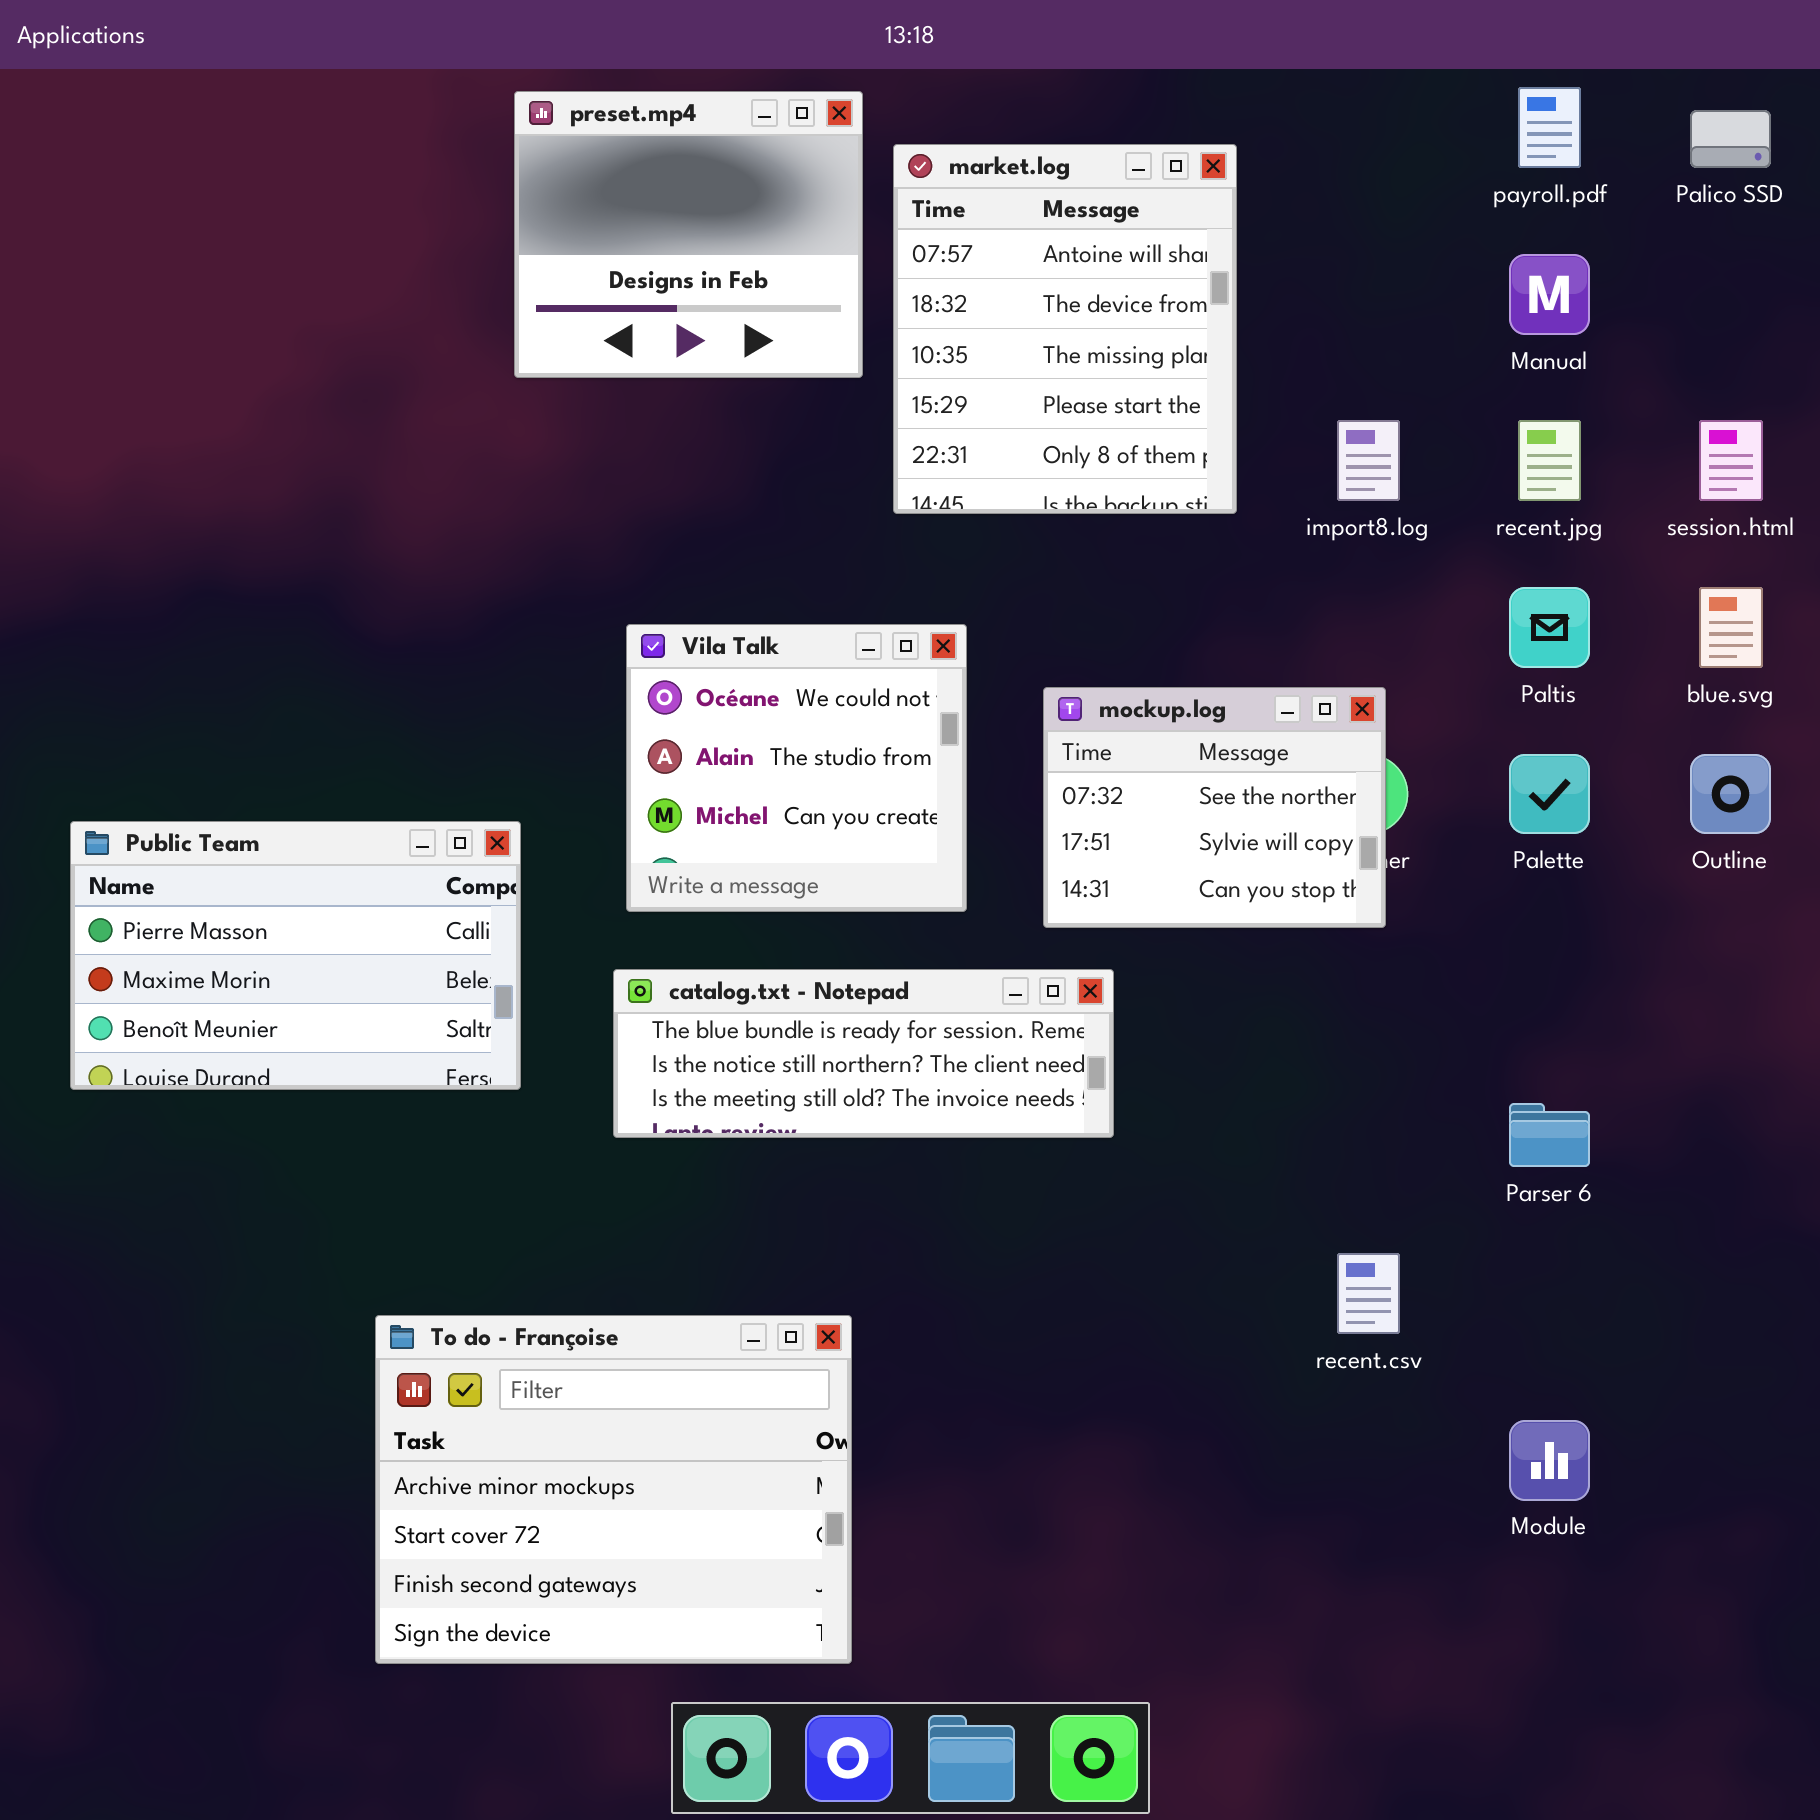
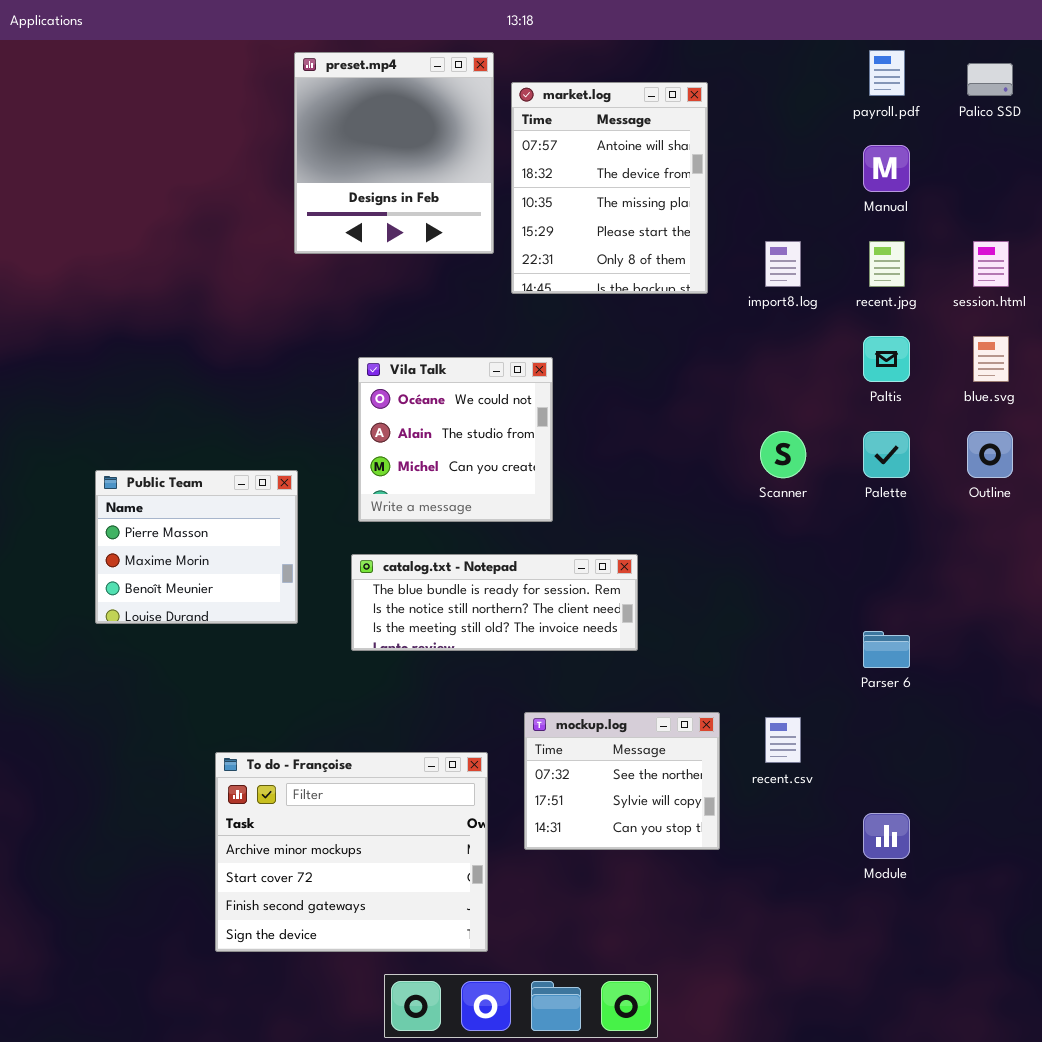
preset.mp4: [514,91,863,378] -> [294,52,494,254], resized
mockup.log: [1043,687,1386,928] -> [524,712,720,850], moved
Public Team: [70,821,521,1090] -> [95,470,298,624], resized

